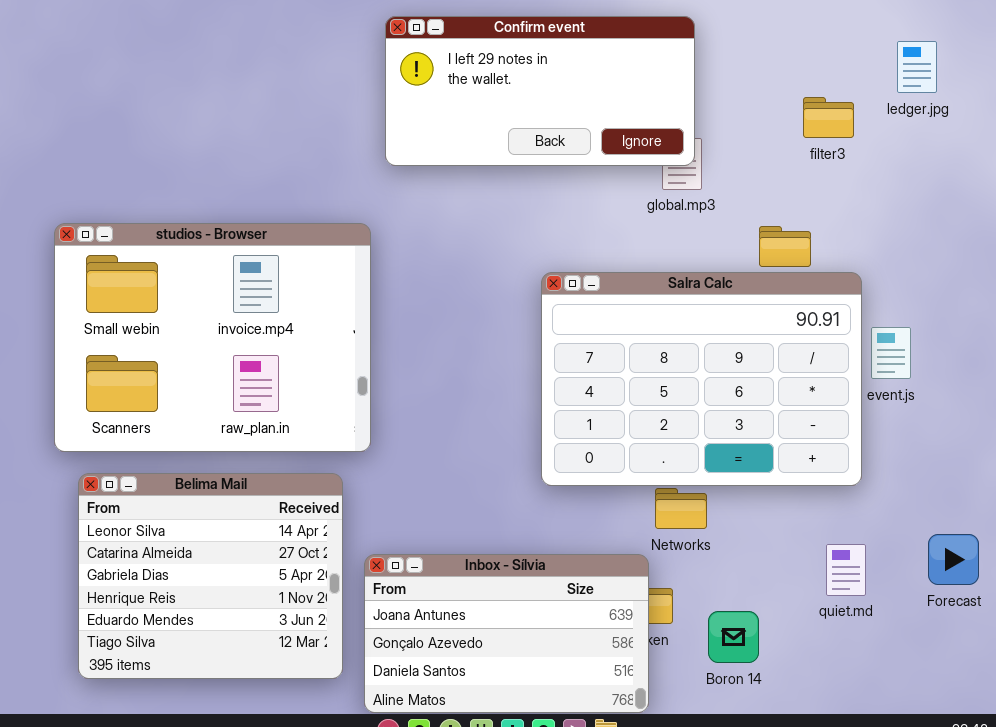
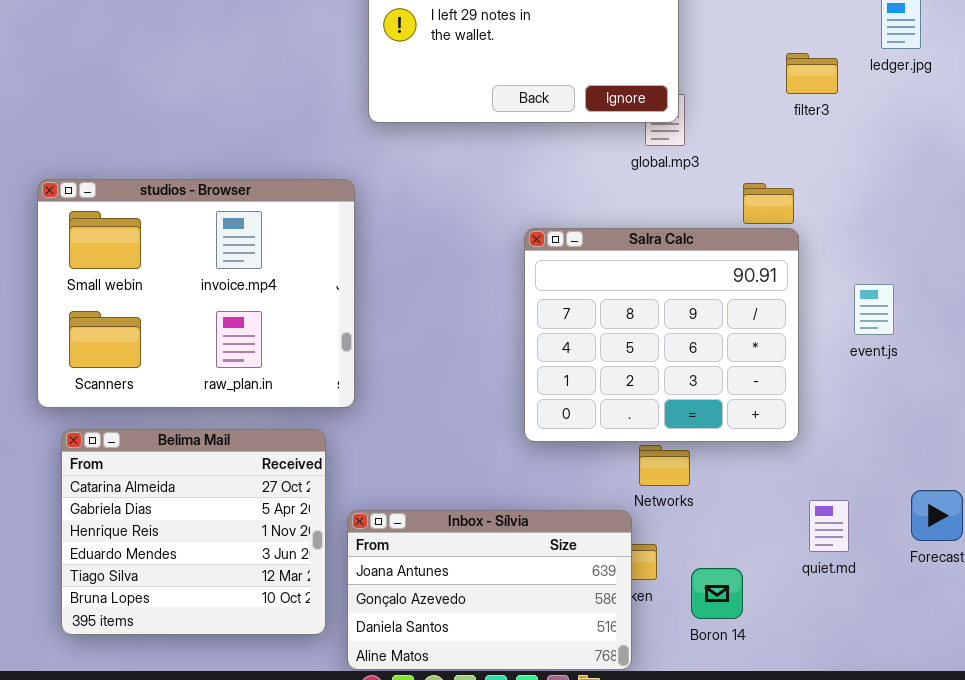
Salra Calc: [541,272,862,486] -> [524,228,799,442], resized
Belima Mail: [78,473,343,679] -> [61,429,326,635], scrolled down 1 row

